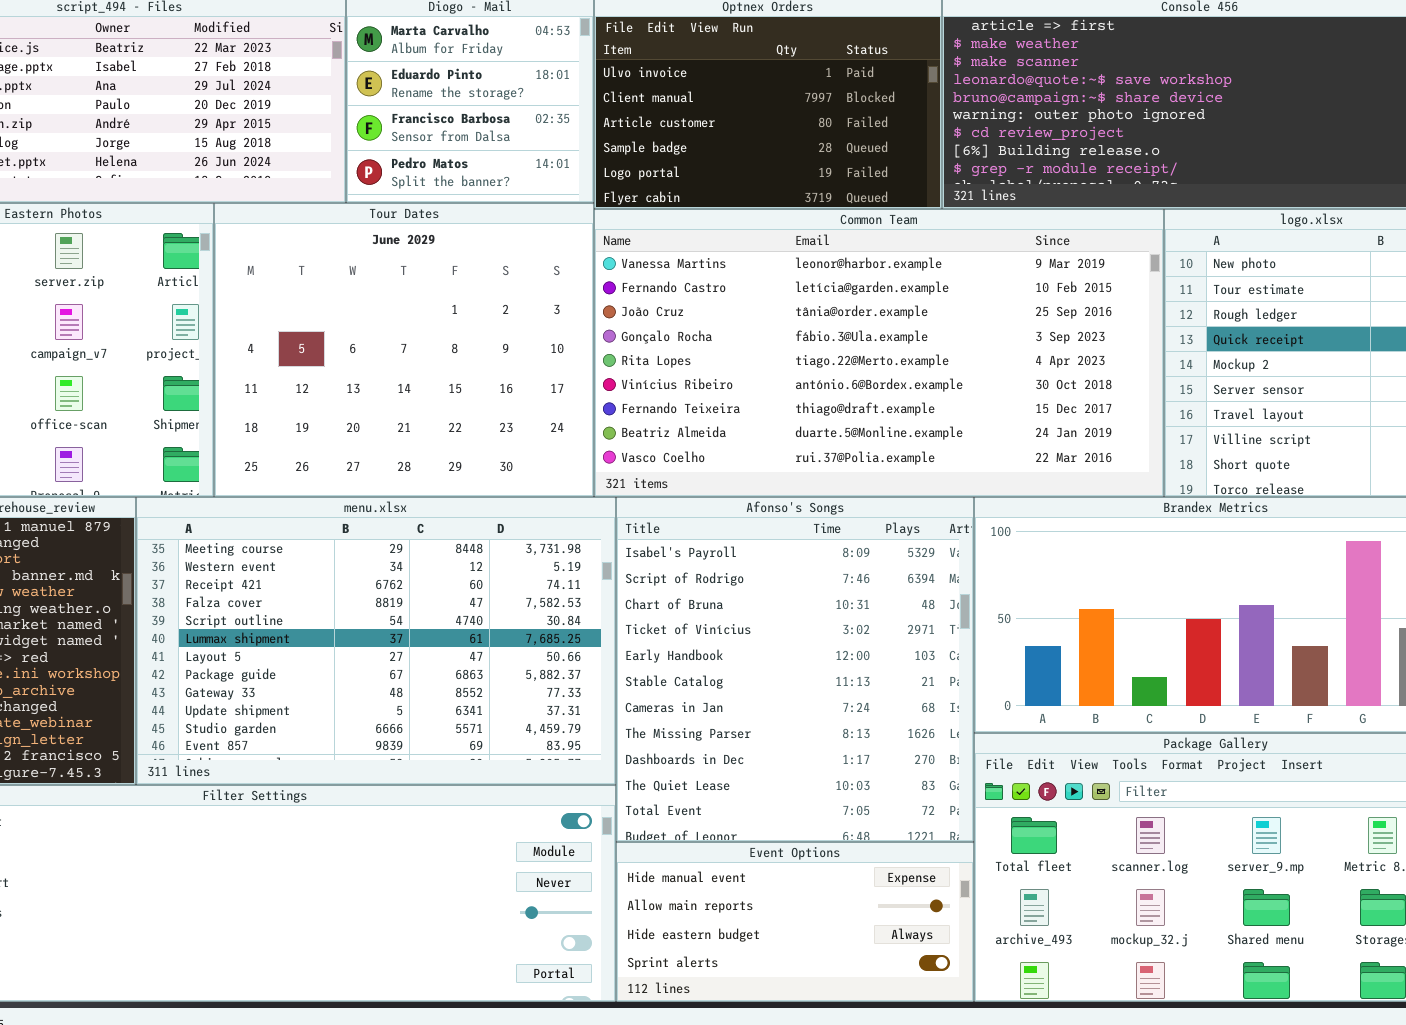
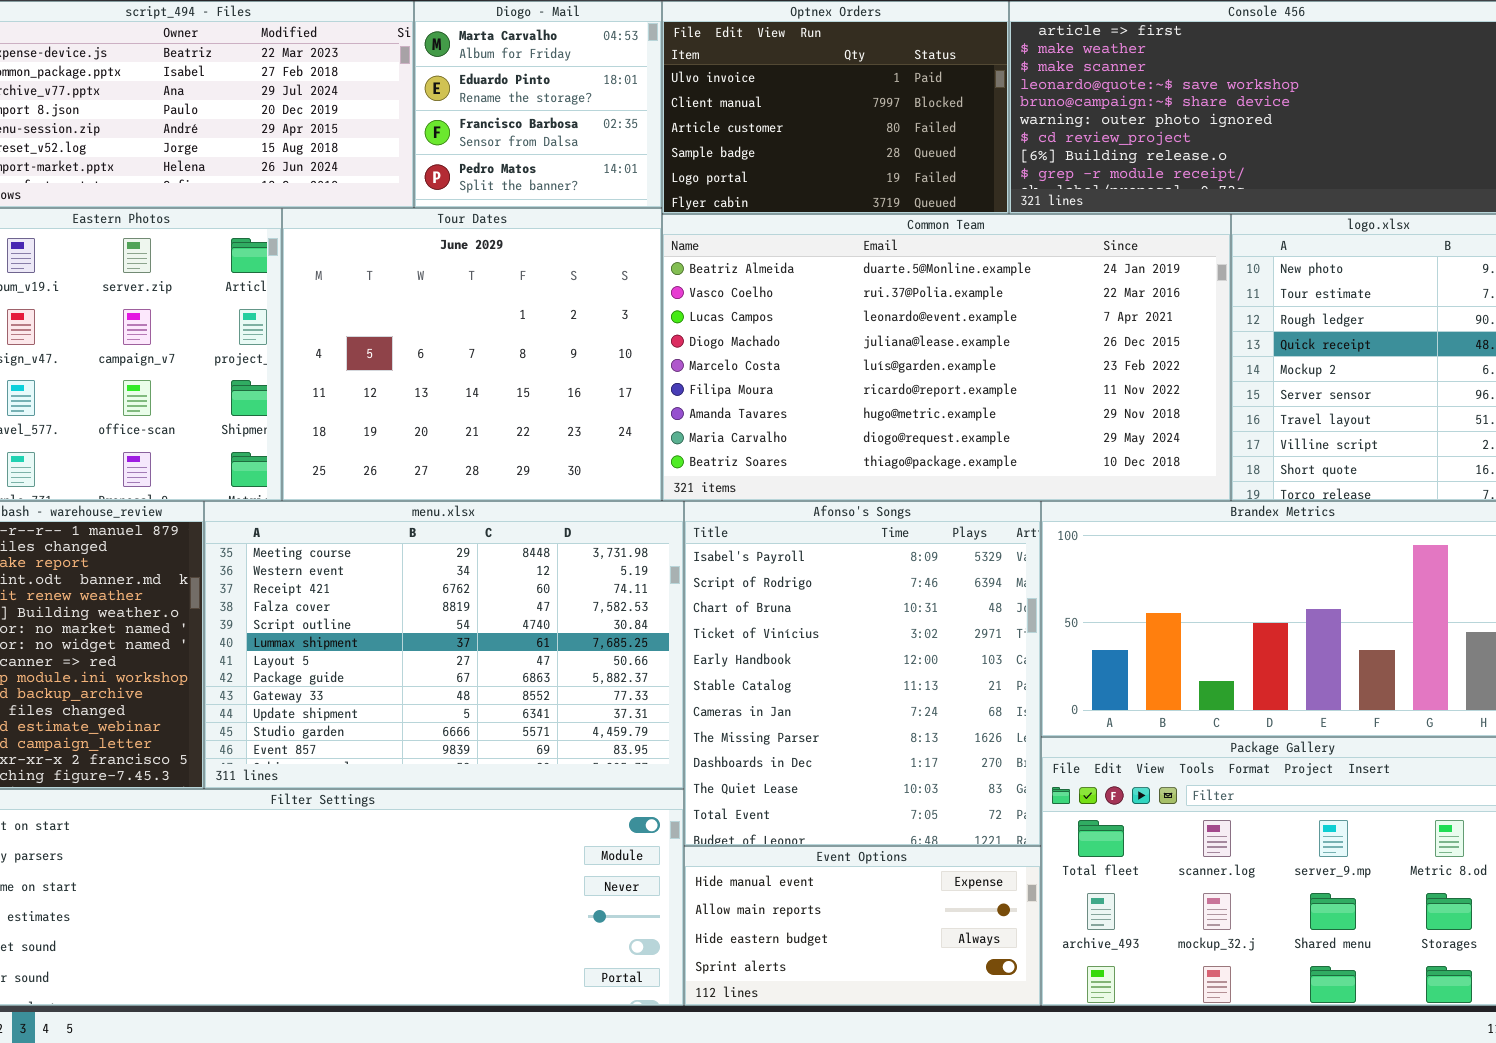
Common Team: [594,209,1164,497] -> [662,214,1231,501], scrolled down 7 rows

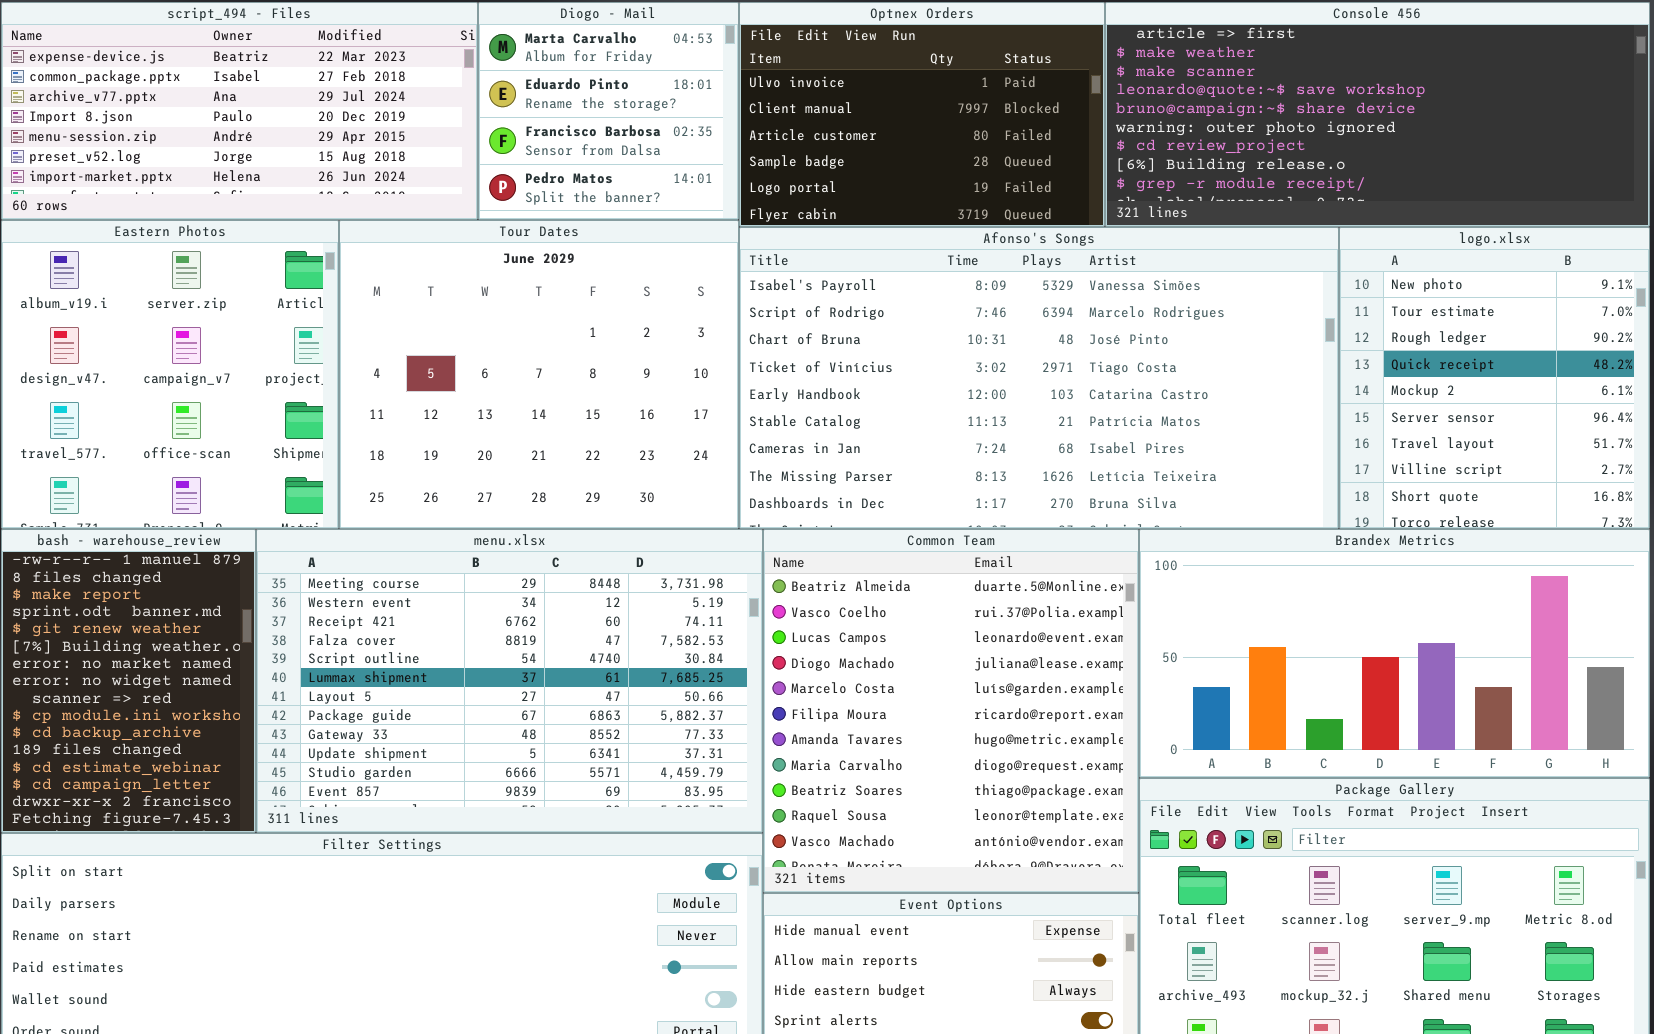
Common Team: [662,214,1231,501] -> [763,529,1139,893], moved, resized
Afonso's Songs: [684,501,1041,846] -> [739,227,1339,529], moved, resized

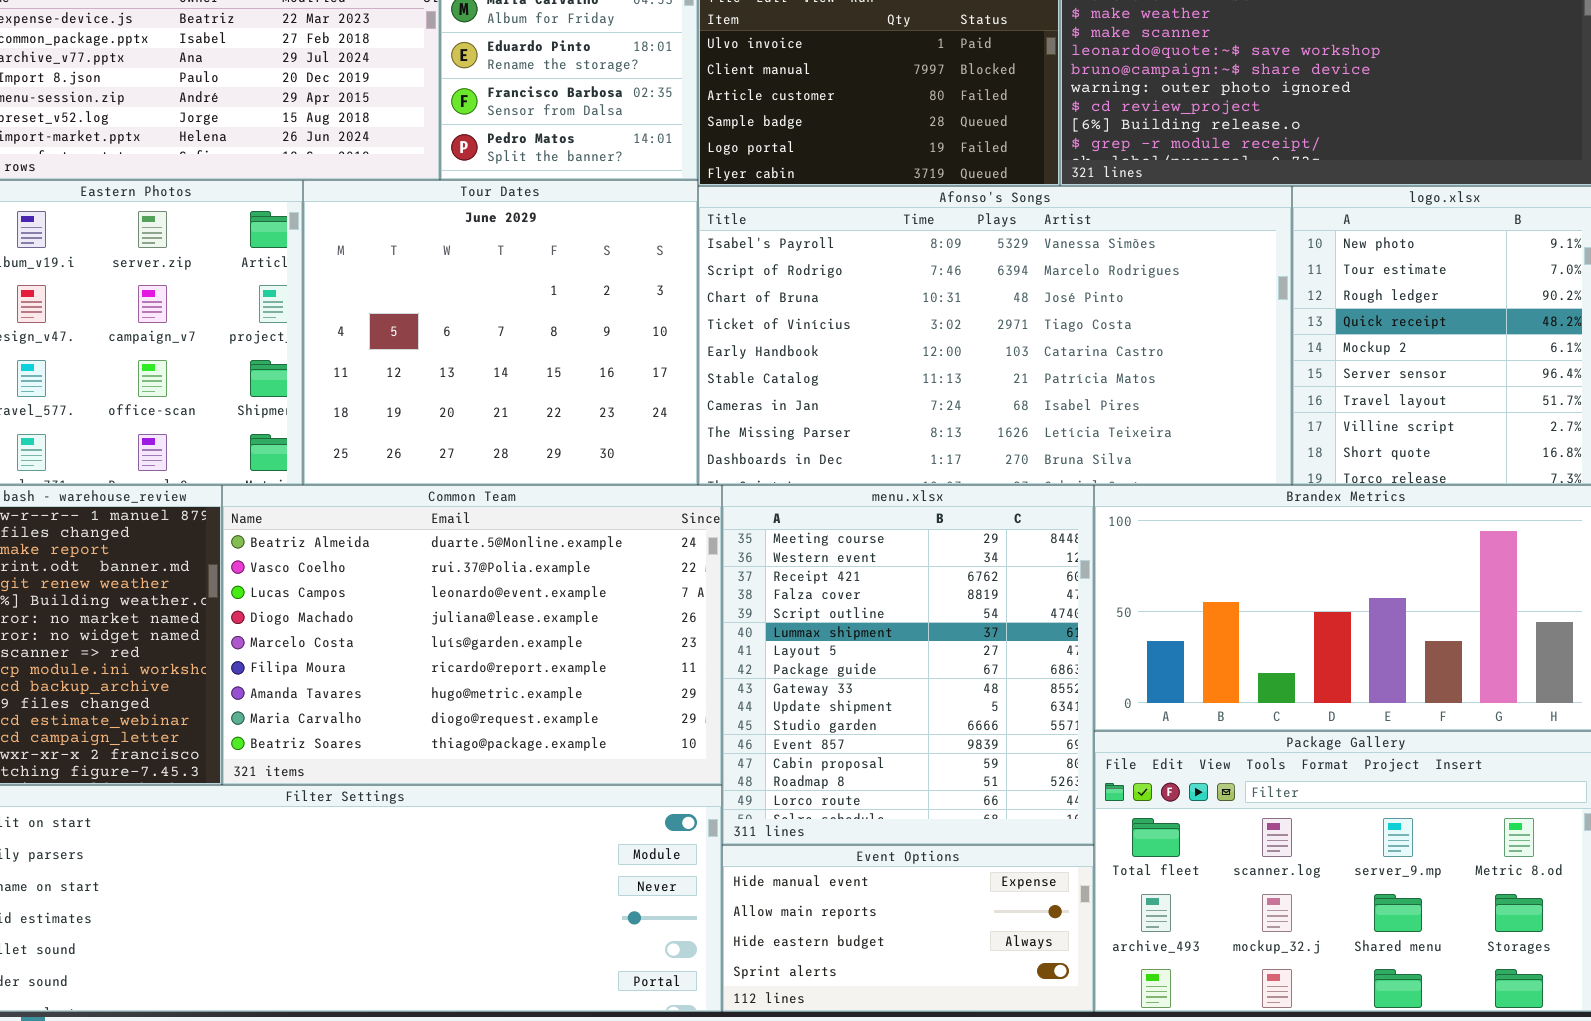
menu.xlsx: [256,529,763,833] -> [722,485,1094,845], moved, resized
Common Team: [763,529,1139,893] -> [222,485,722,785], moved, resized

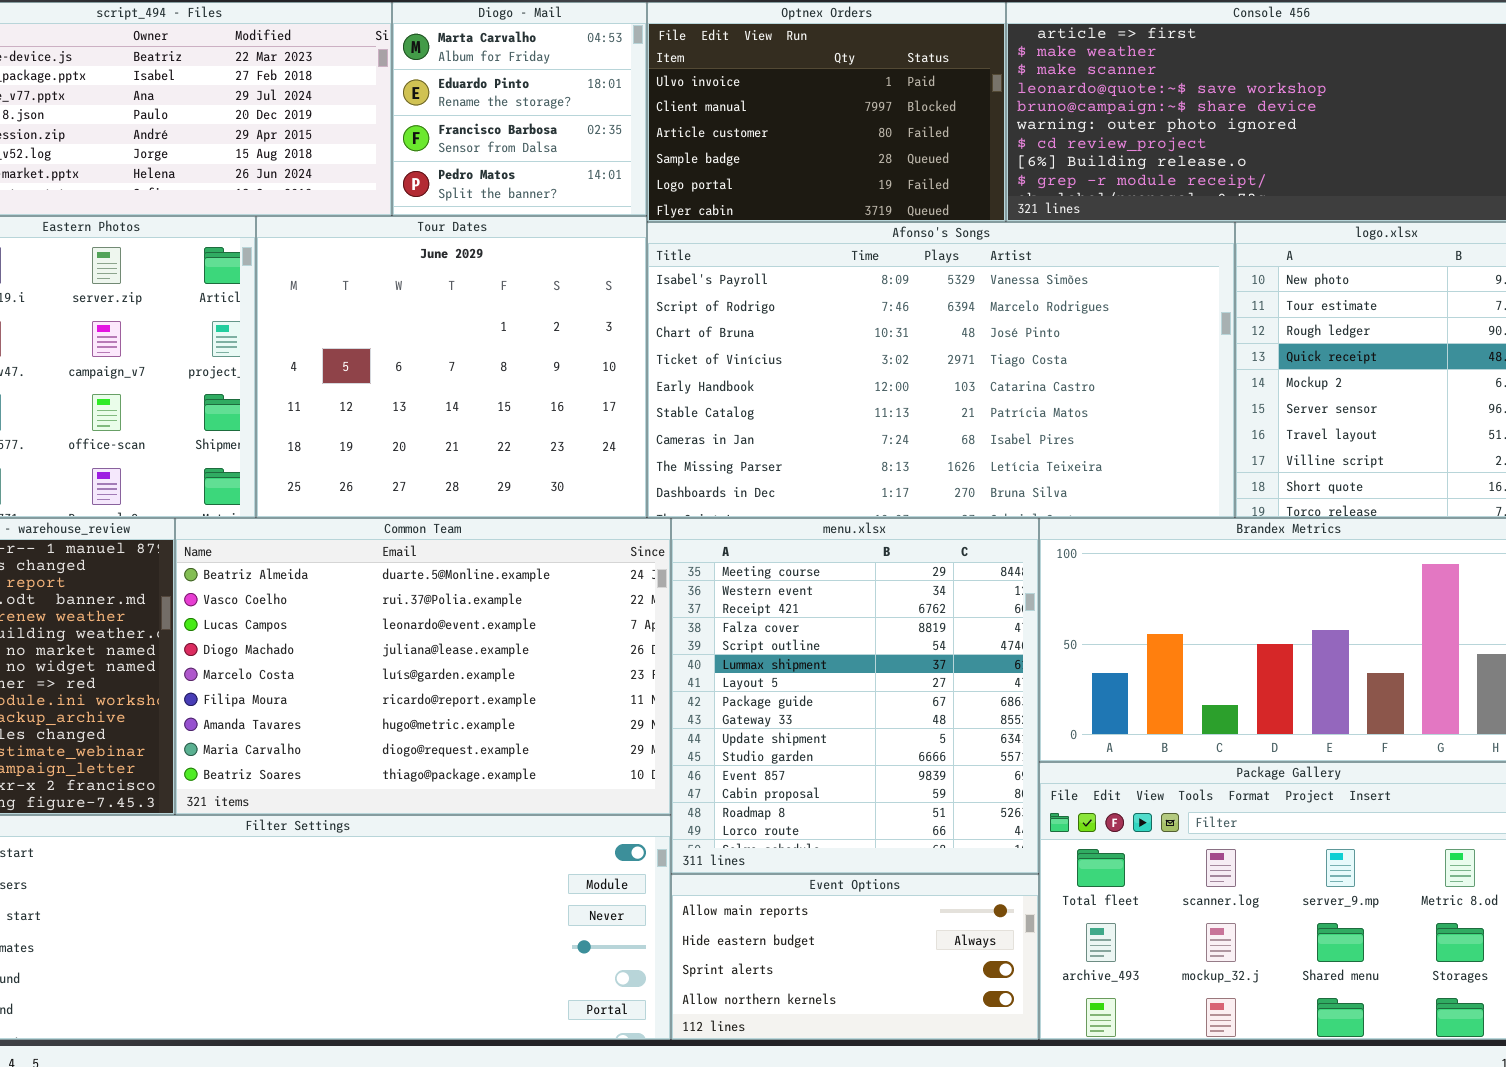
Event Options: [722,845,1094,1012] -> [671,874,1039,1040], scrolled down 1 row

